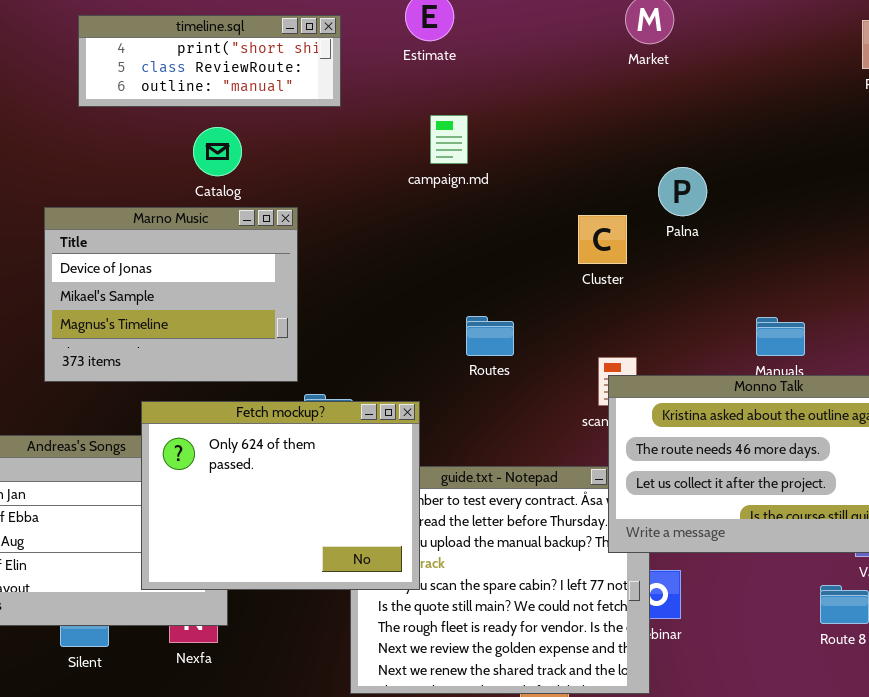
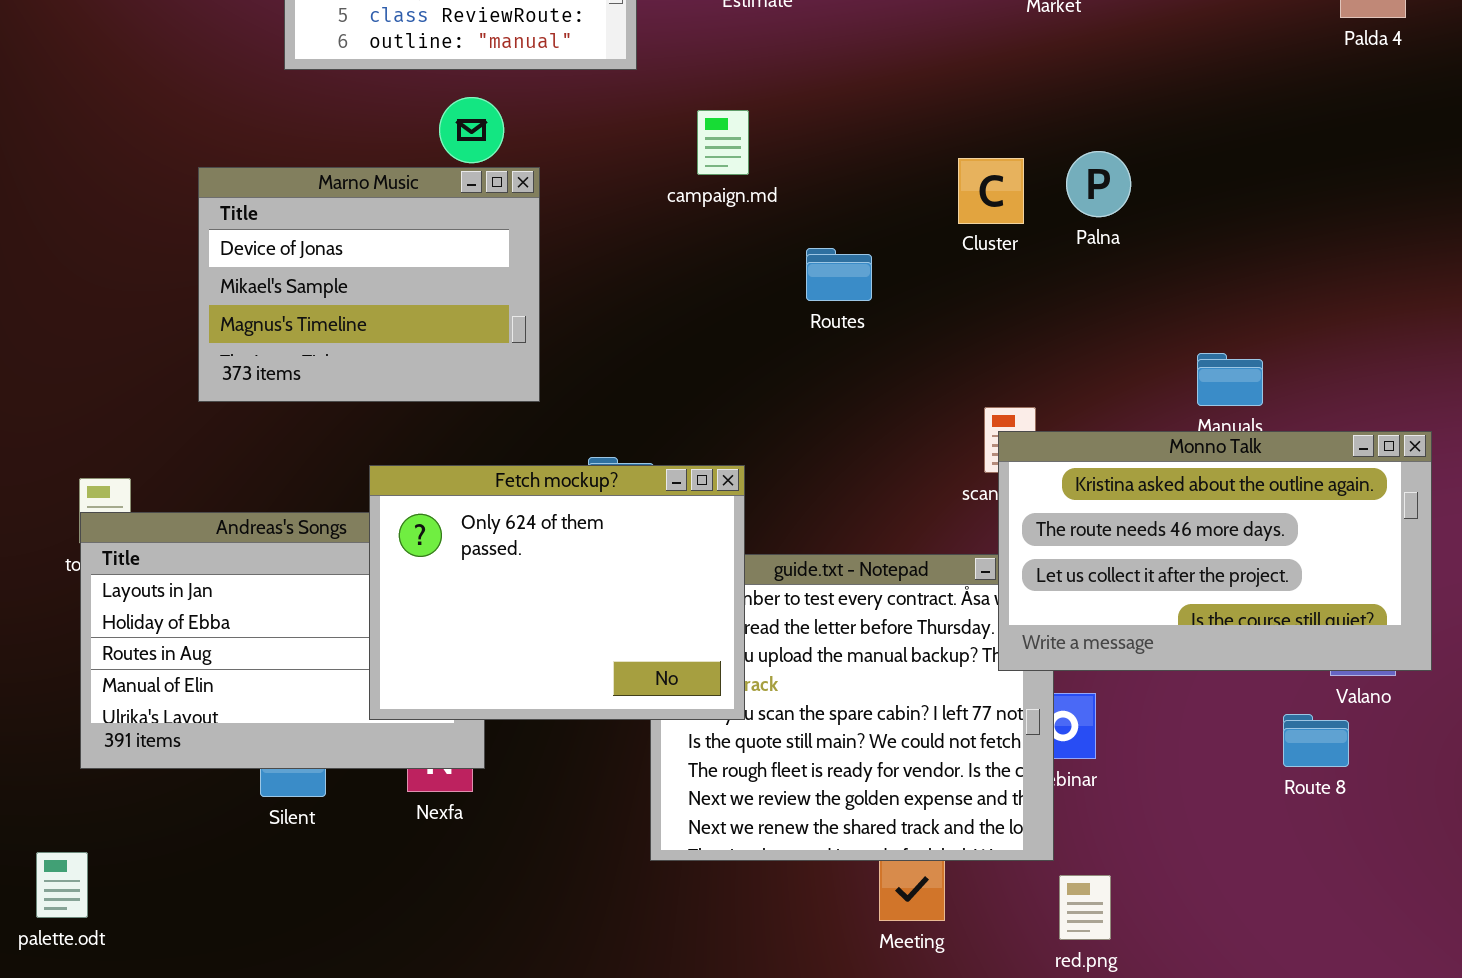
campaign.md: [430,115,468,164] -> [697,110,749,175], moved
Marno Music: [44,207,298,382] -> [198,167,540,402], moved
Cluster: [578,215,627,264] -> [958,158,1024,224], moved
Routes: [466,316,514,356] -> [806,248,872,301], moved

